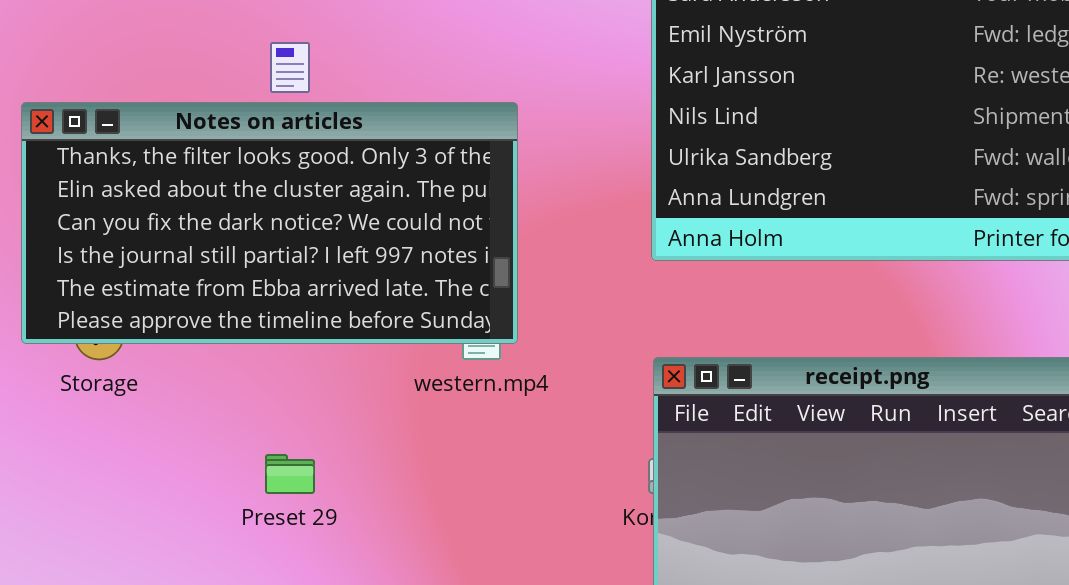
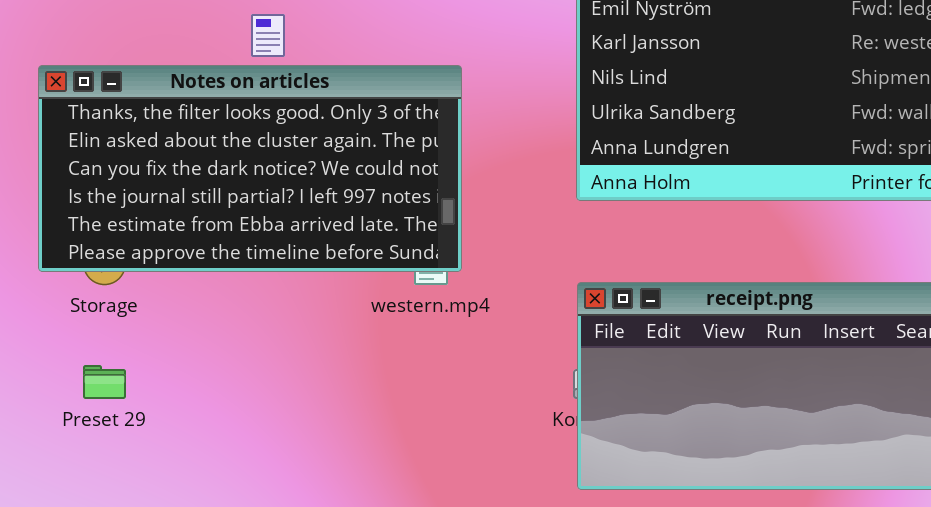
Preset 29: [265,454,315,494] -> [83,365,126,399], moved

